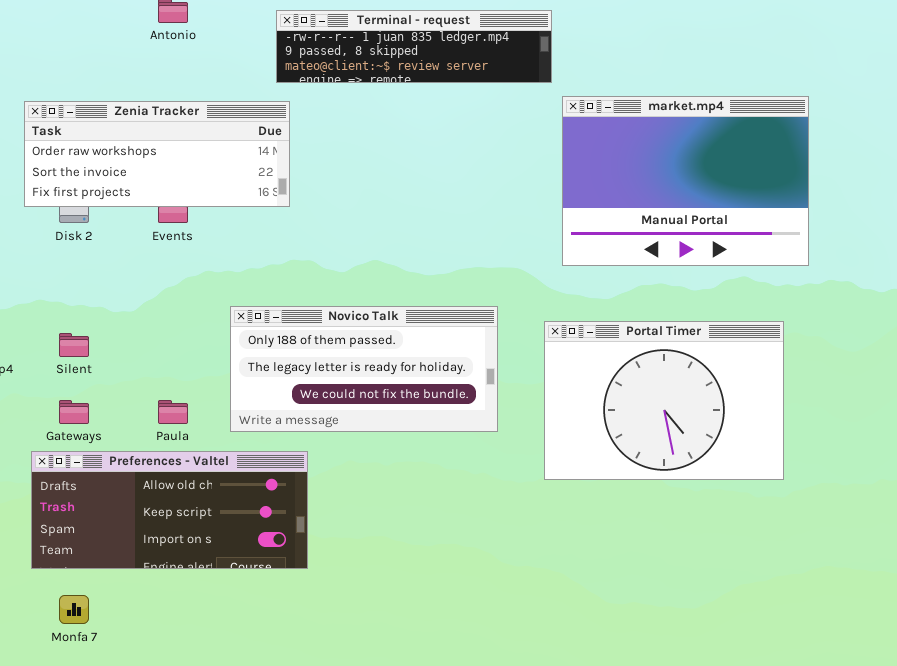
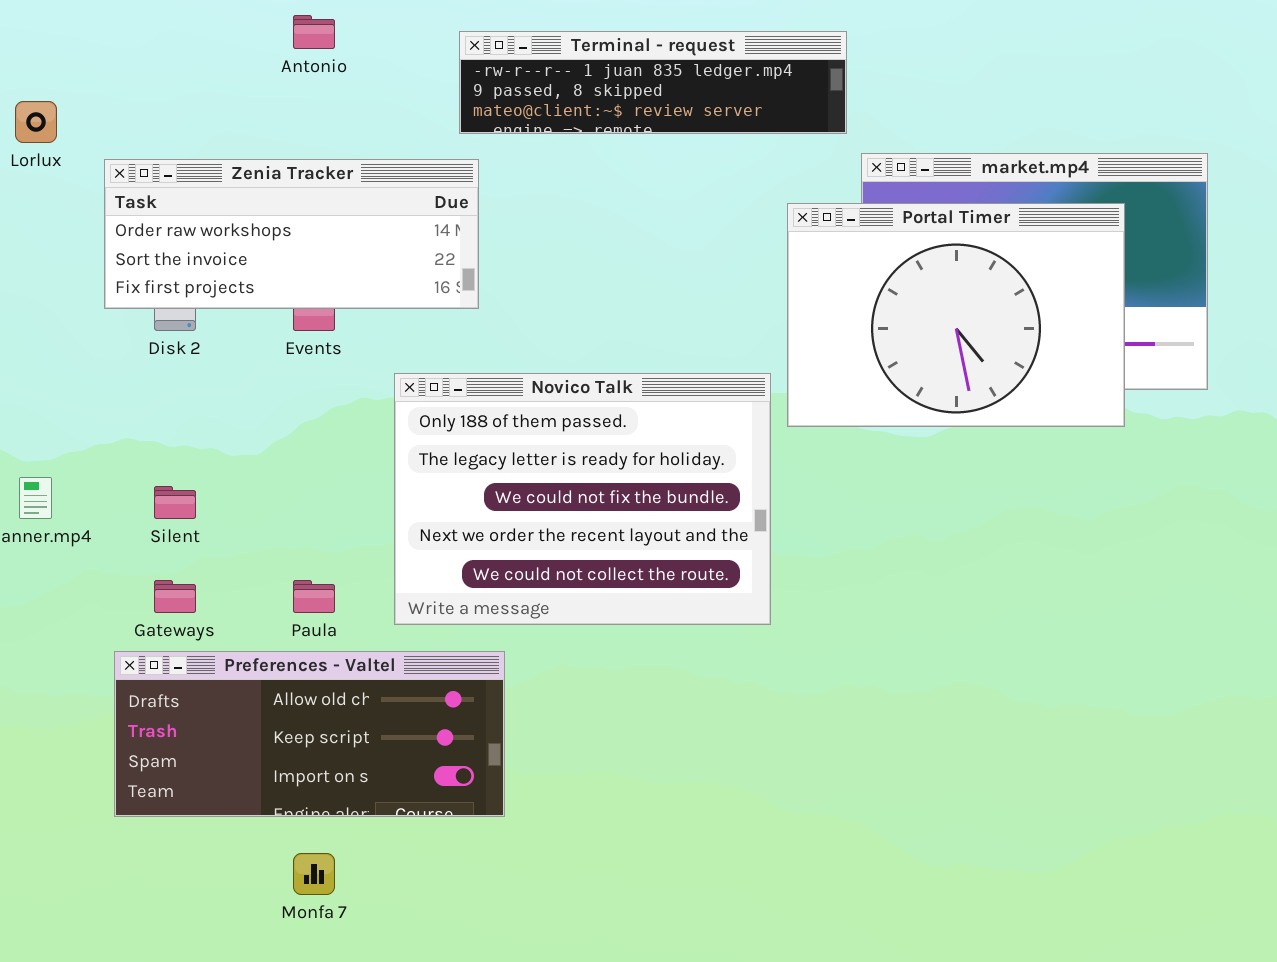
Novico Talk: [230,306,498,432] -> [394,373,771,625], resized
Portal Timer: [544,321,784,480] -> [787,203,1125,427], moved
Monfa 7: [59,595,89,624] -> [293,853,335,895], moved

